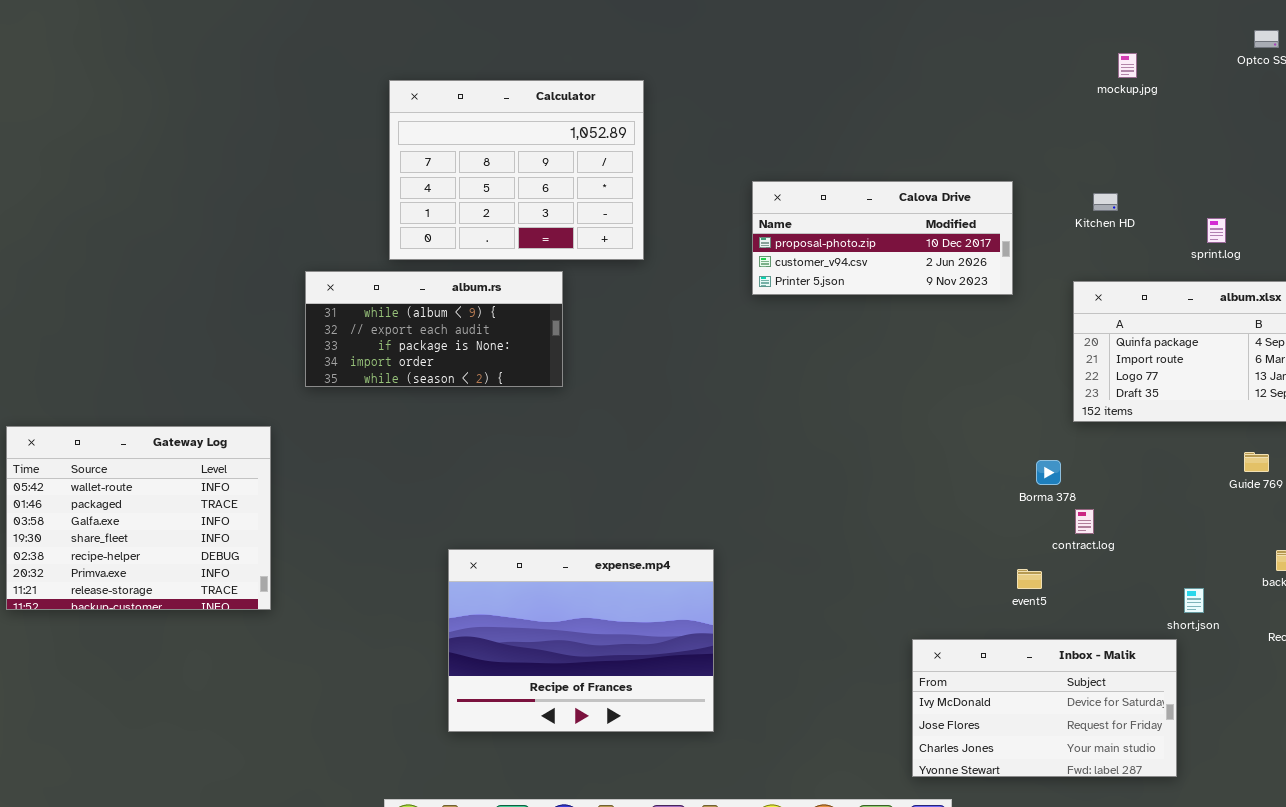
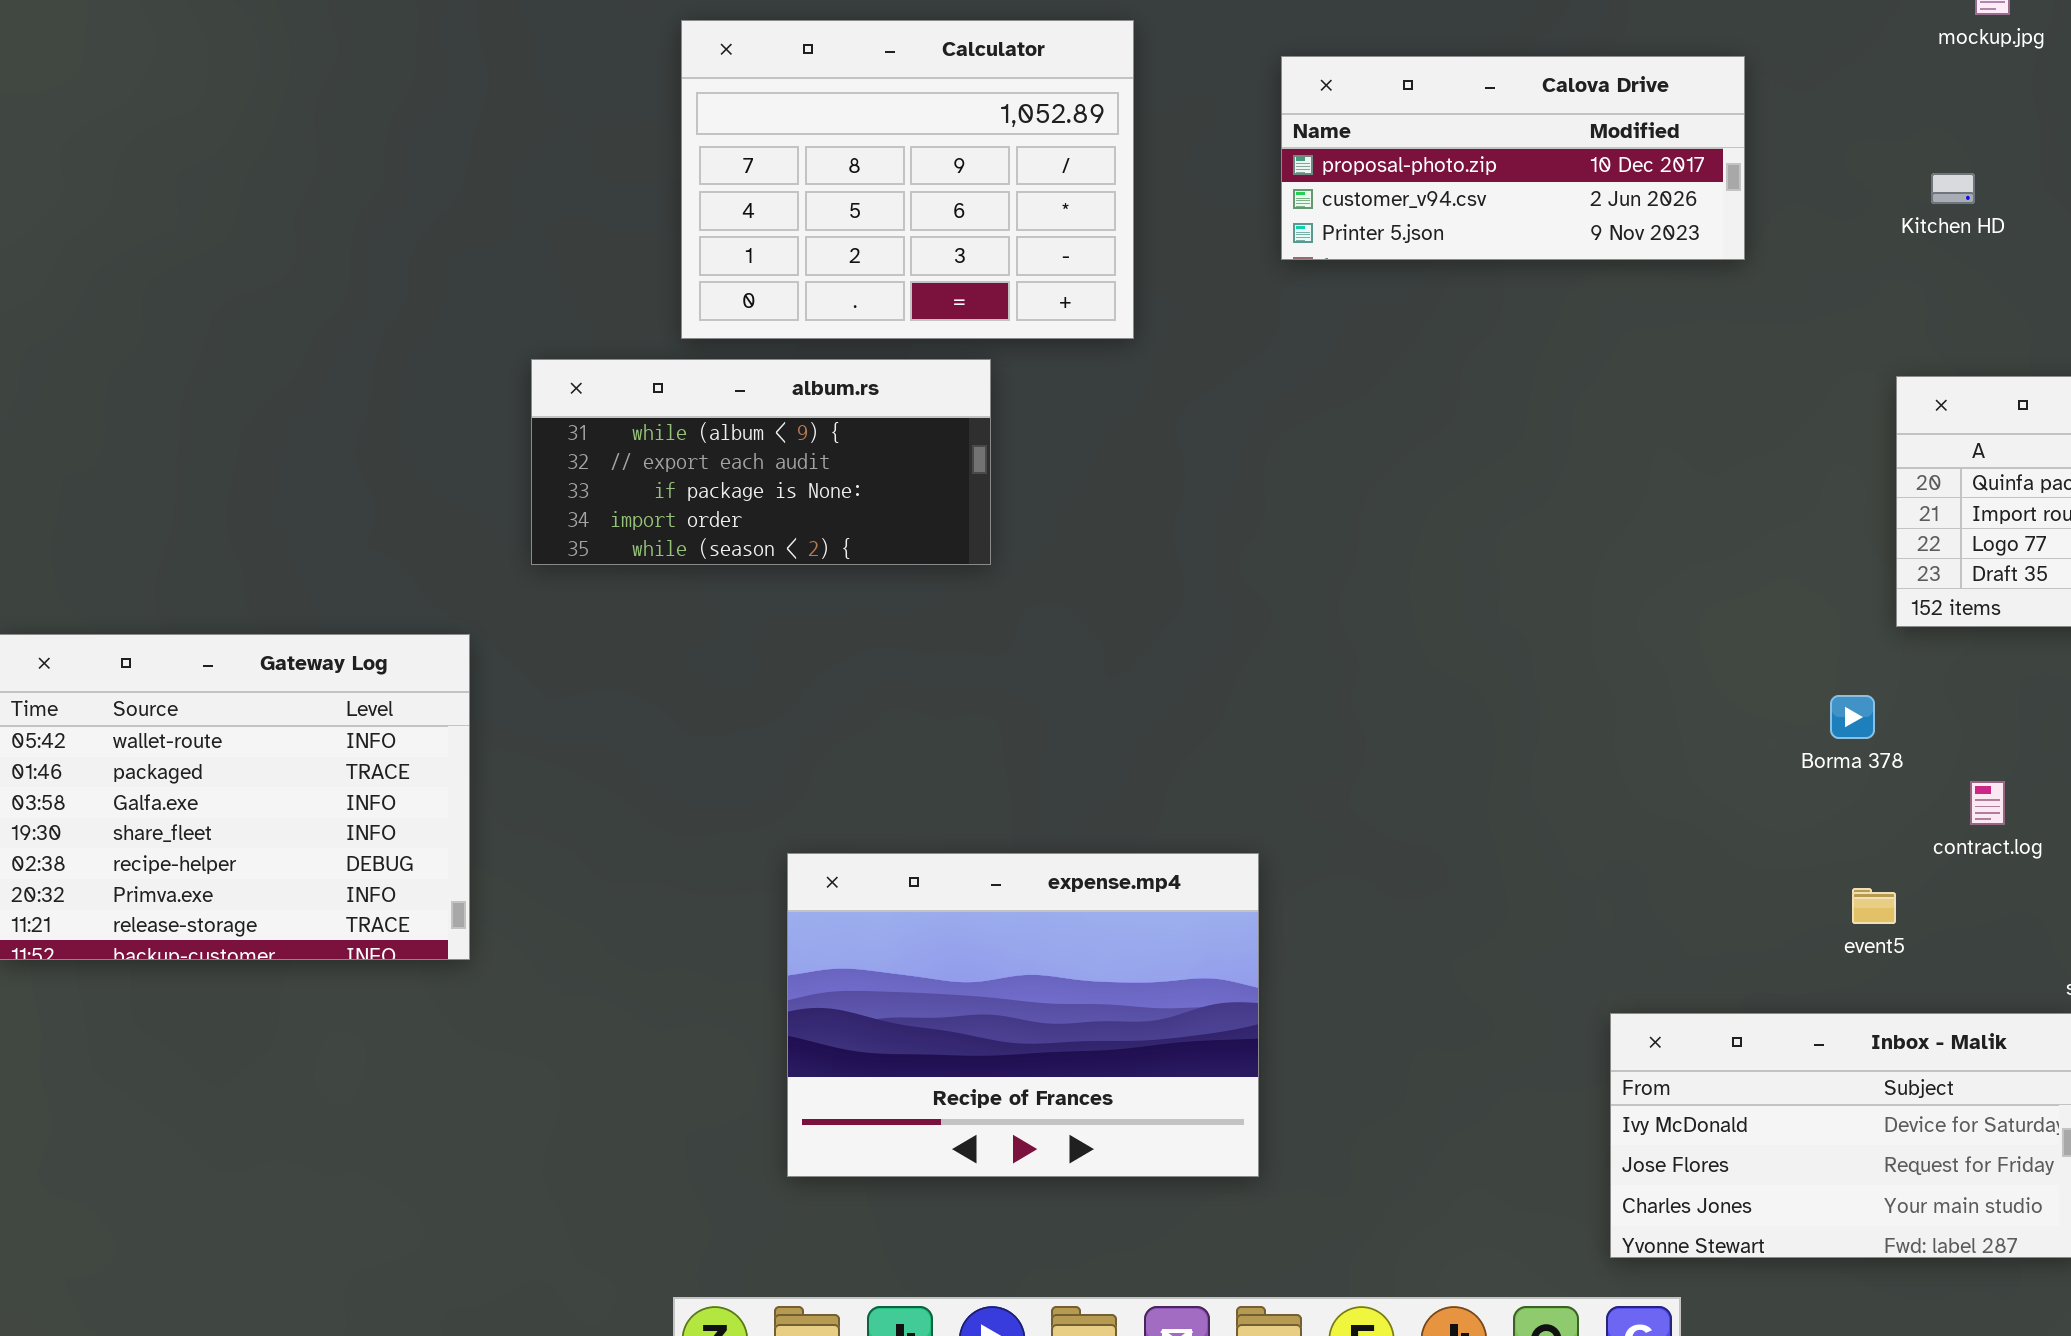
Calova Drive: [752,181,1013,295] -> [1281,56,1745,260], moved
Kitchen HD: [1093,193,1118,211] -> [1931,173,1975,204], moved
contract.log: [1075,509,1094,534] -> [1970,781,2005,825], moved
event5: [1017,569,1042,589] -> [1852,888,1896,924], moved

